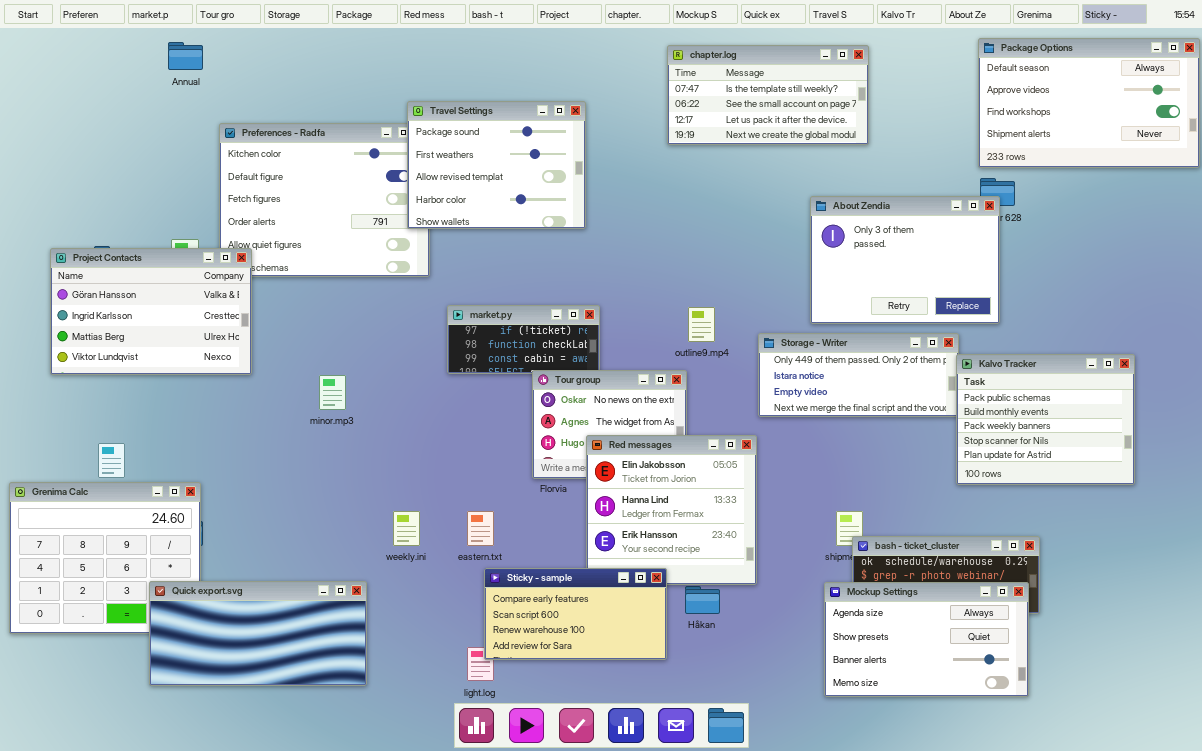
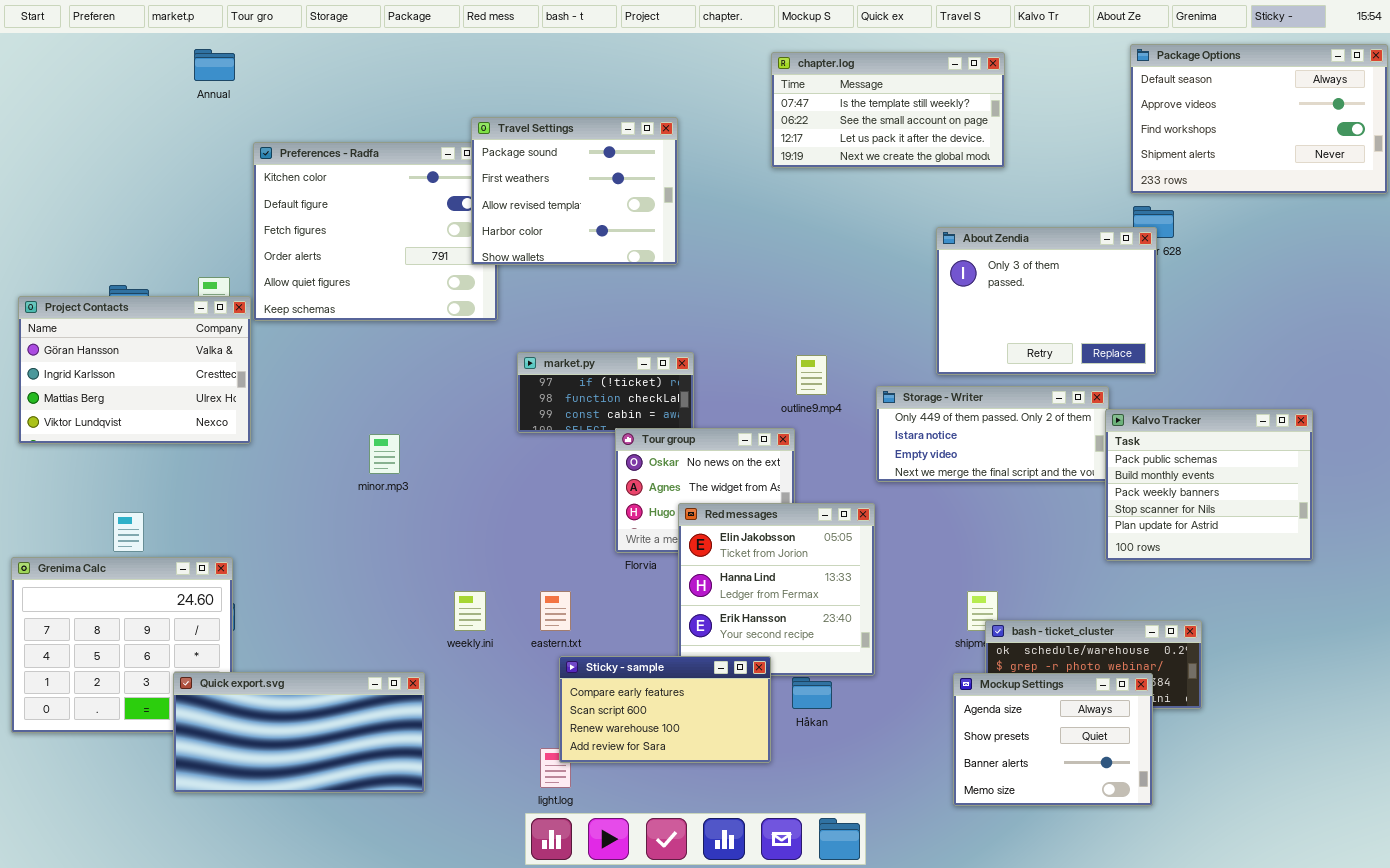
Project Contacts: [50,248,252,375] -> [18,296,251,444], moved
Mockup Settings: [824,582,1029,697] -> [953,673,1153,806], resized

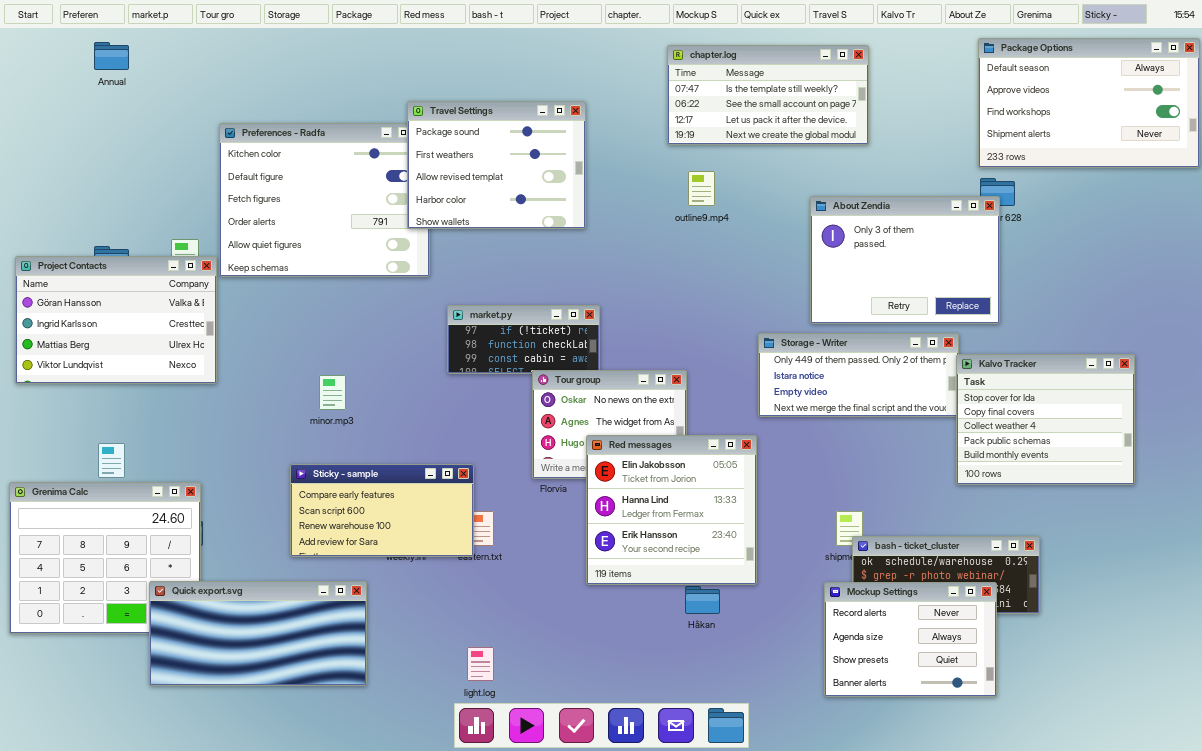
Annual: [194,49,235,81] -> [94,42,129,70], moved
outline9.mp4: [796,355,827,395] -> [688,171,715,206], moved
Kalvo Tracker: [1105,409,1313,561] -> [956,354,1135,485], scrolled up 3 rows
Sticky - sample: [559,656,771,763] -> [290,464,474,557], moved
Mockup Settings: [953,673,1153,806] -> [824,582,997,697], scrolled up 1 row

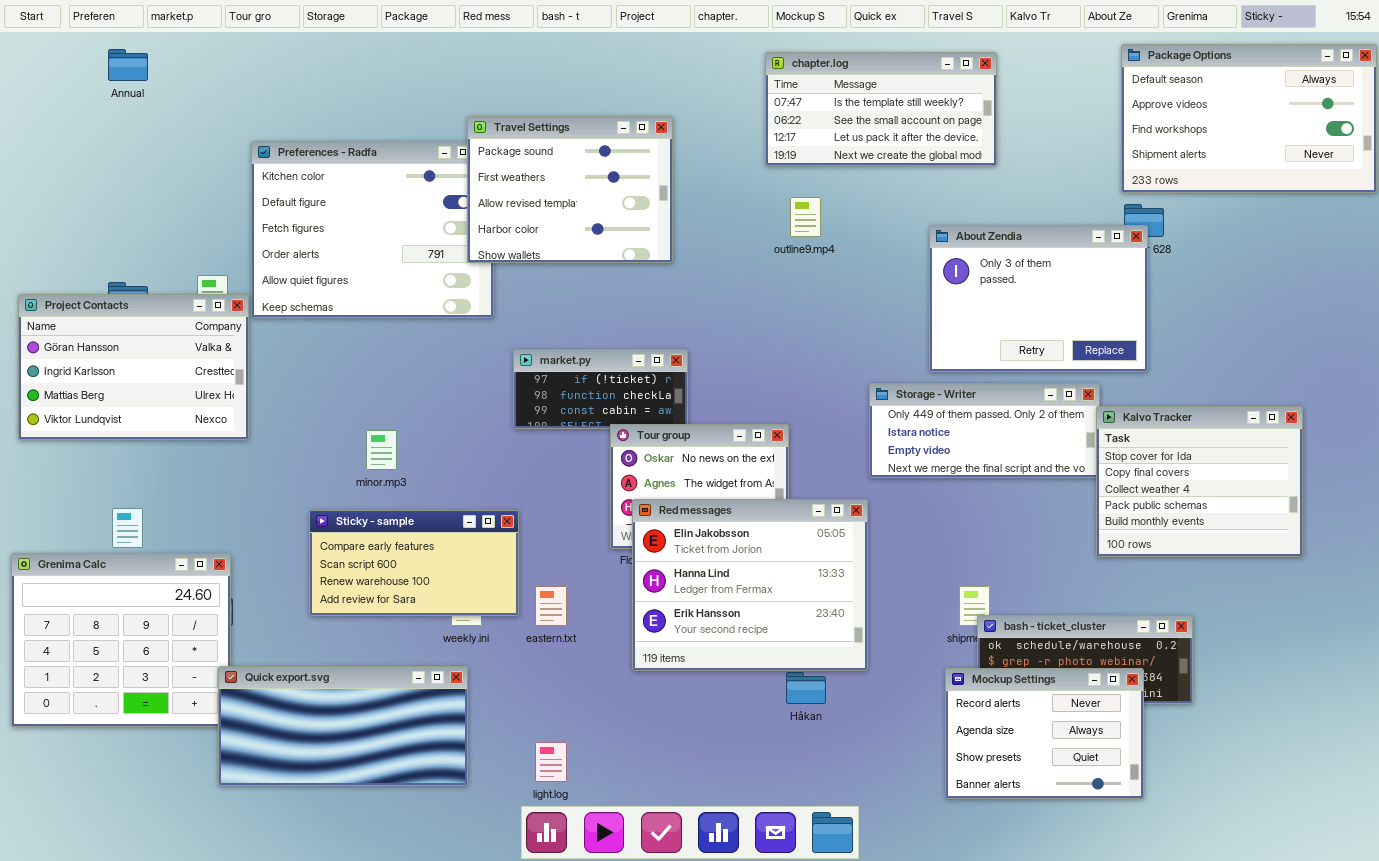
Red messages: [586,435,757,585] -> [632,499,868,671], resized
Sticky - sample: [290,464,474,557] -> [309,510,519,616], moved
Quick export.svg: [149,581,367,686] -> [218,666,468,786], moved

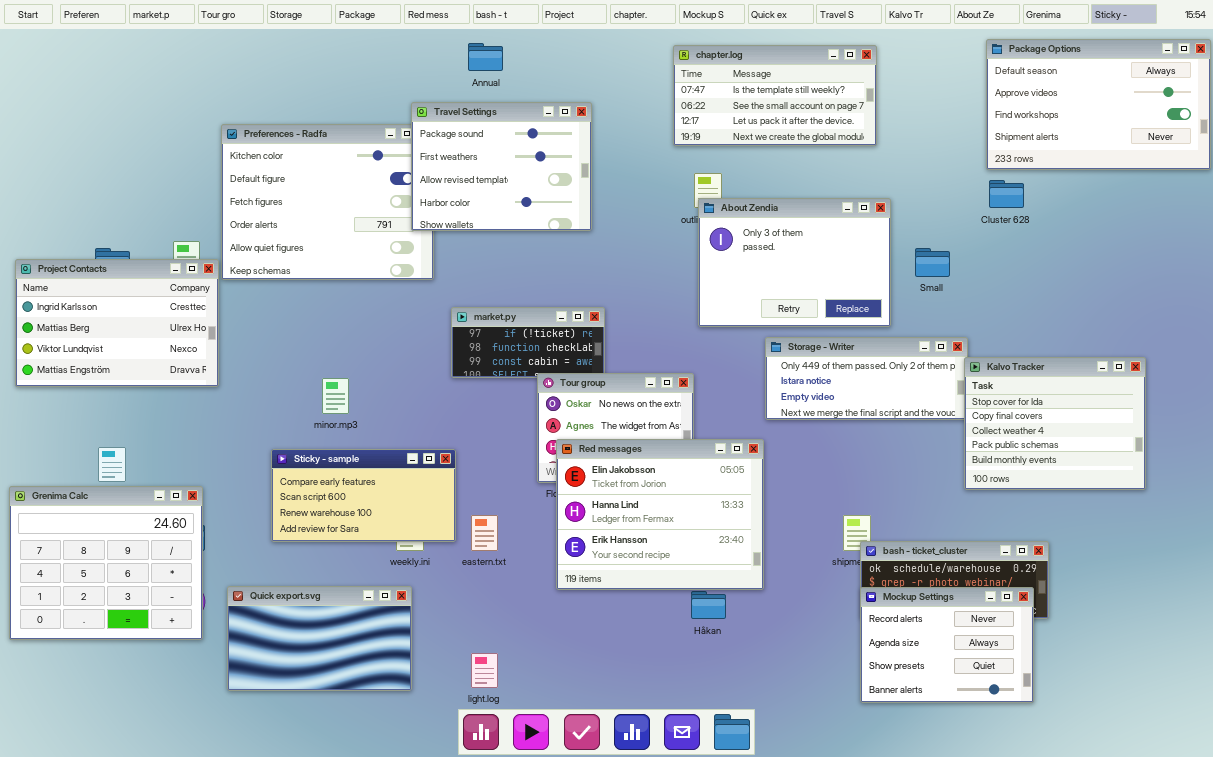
Annual: [108,49,148,81] -> [468,43,503,71], moved
About Zendia: [929,225,1148,372] -> [698,198,891,327], moved
Project Contacts: [18,294,249,440] -> [15,259,219,387], scrolled down 1 row
Quick export.svg: [218,666,468,786] -> [227,586,412,691], resized
Mockup Settings: [945,668,1144,799] -> [860,587,1034,703], moved

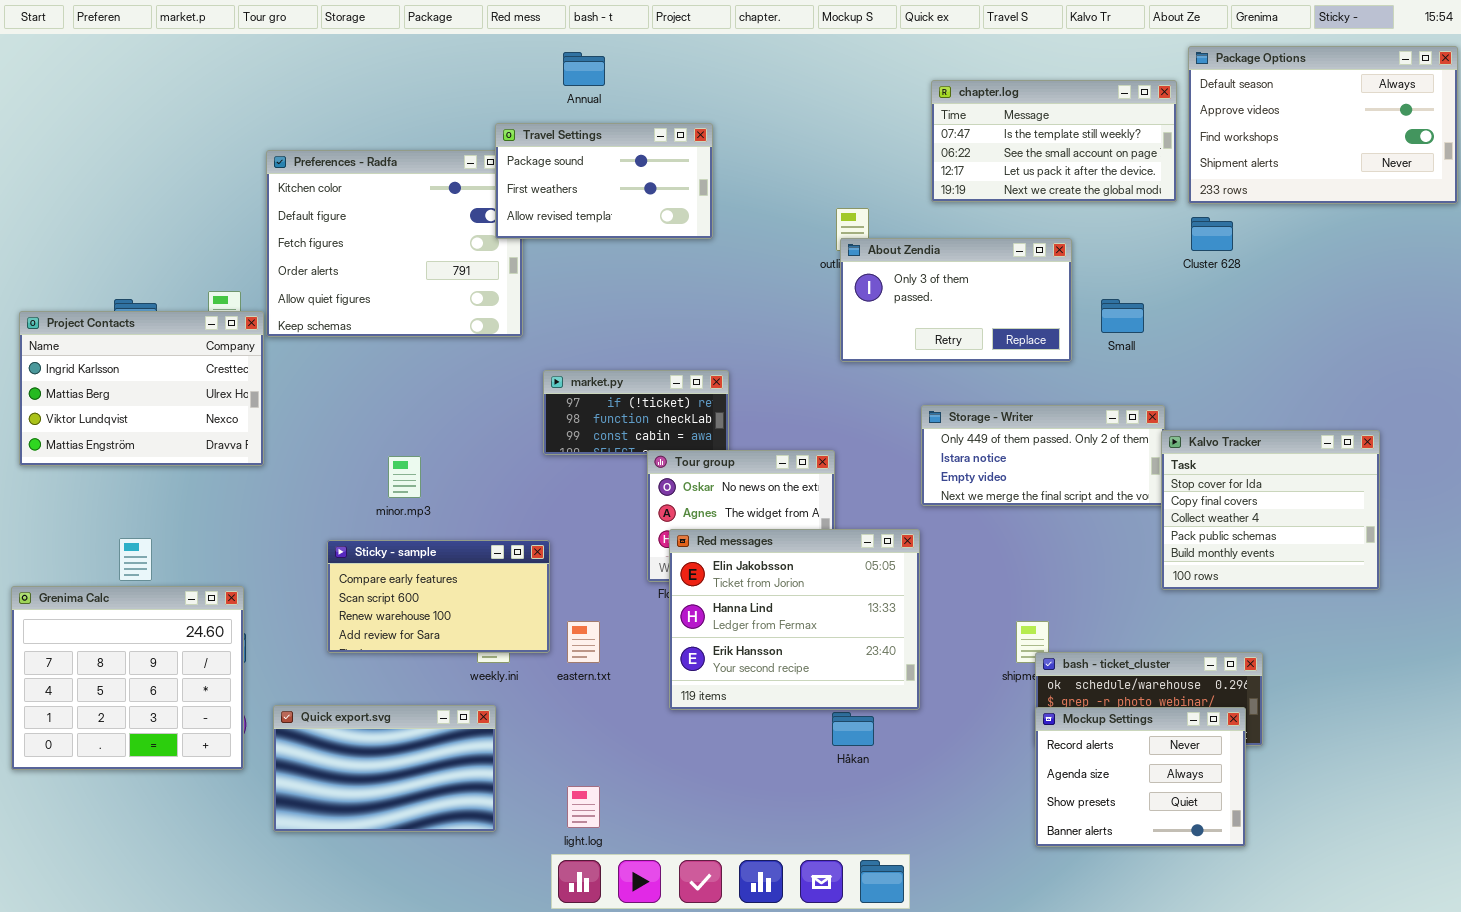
chapter.log: [673,45,877,146] -> [931,80,1177,202], moved
Travel Settings: [411,102,592,231] -> [495,123,713,239], resized
About Zendia: [698,198,891,327] -> [840,238,1072,362], resized

